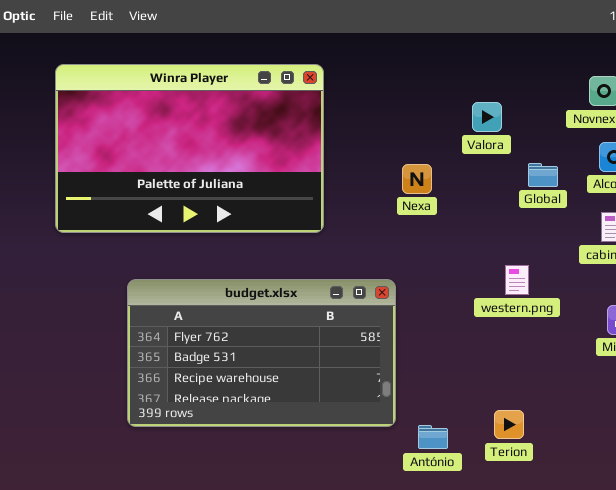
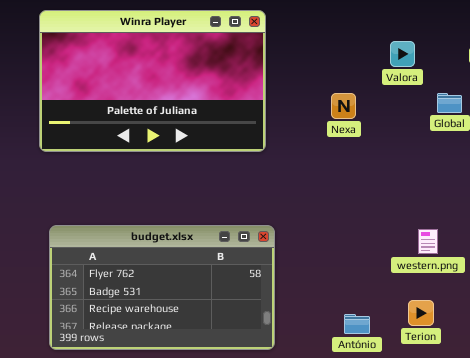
western.png: [505,265,529,295] -> [418,229,438,254], moved
budget.xlsx: [127,279,396,427] -> [49,225,275,350], moved

